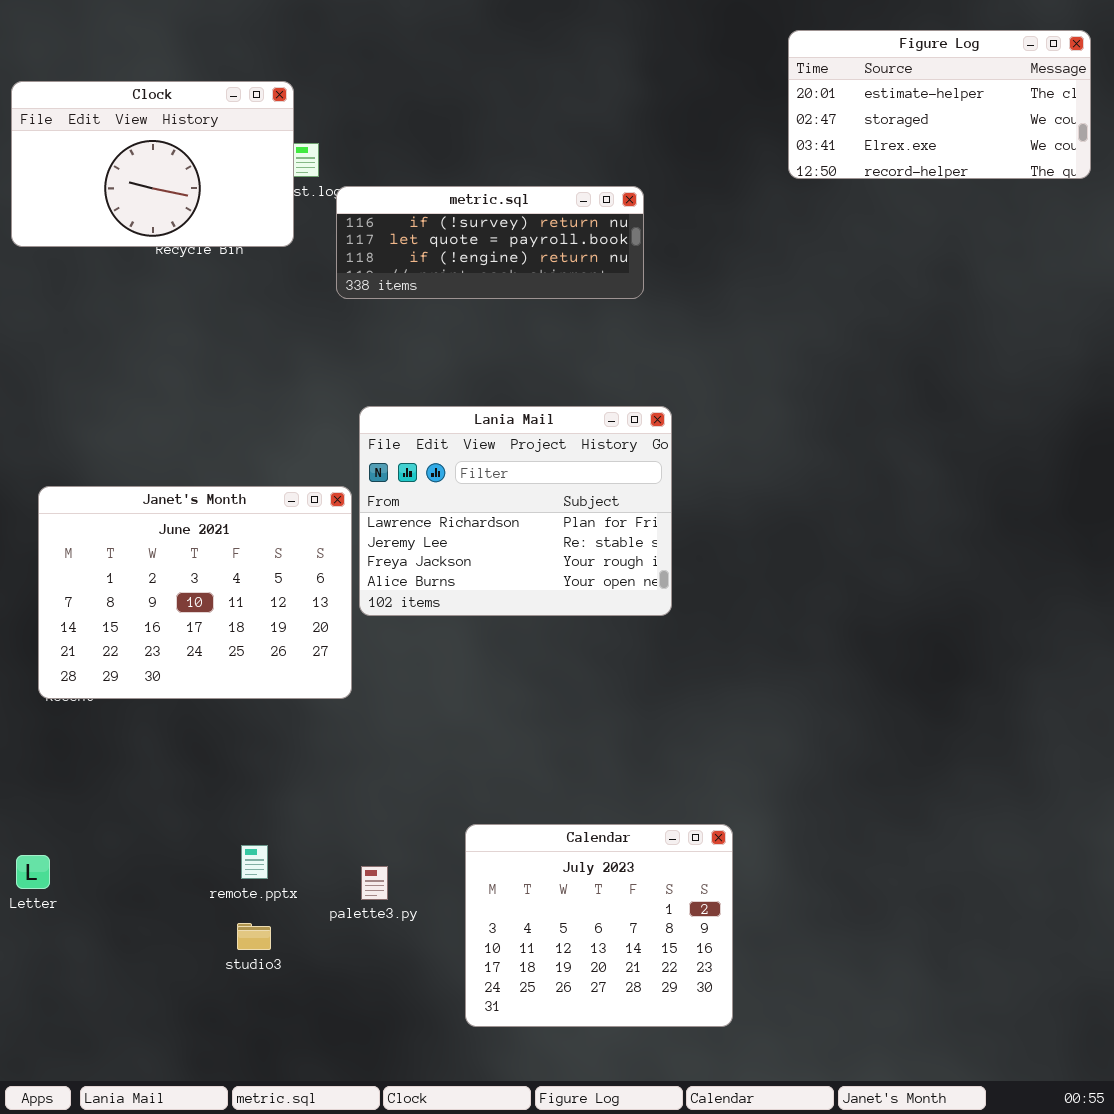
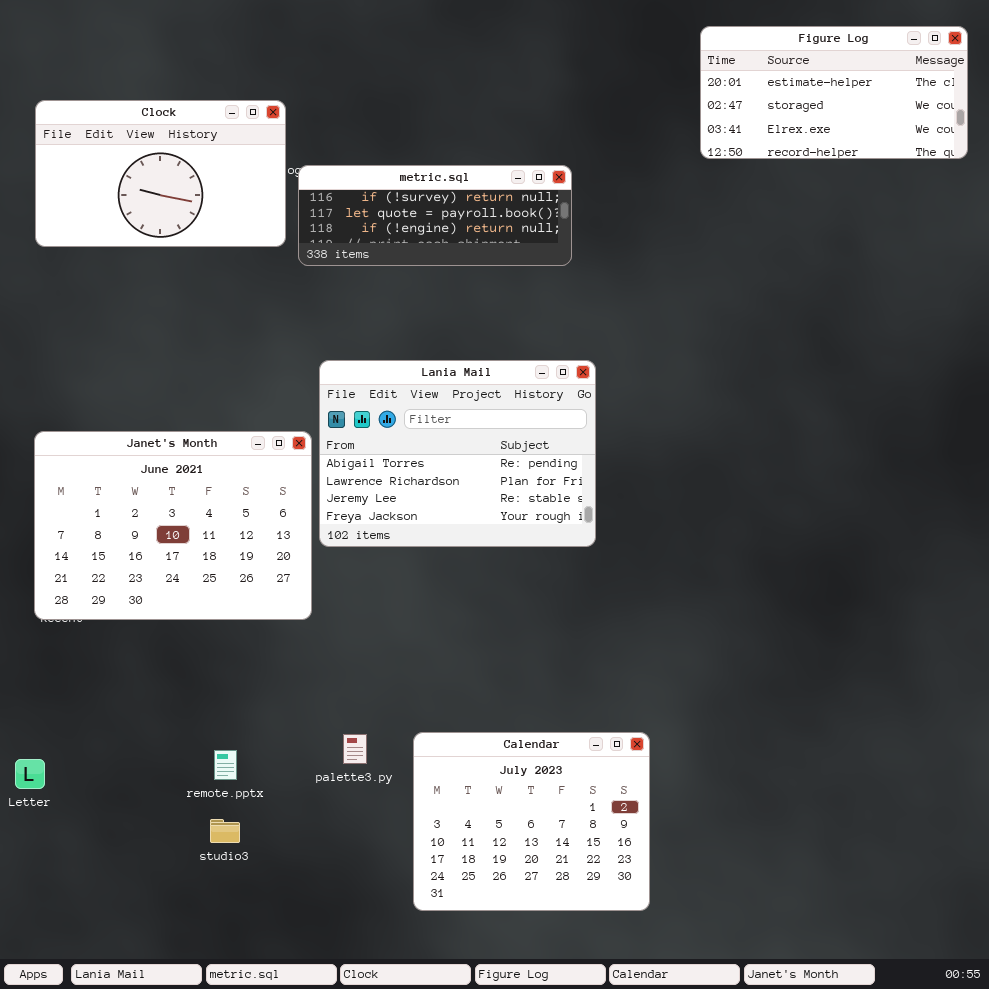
Clock: [11,81,294,247] -> [35,100,286,247], moved
Lania Mail: [359,406,672,616] -> [319,360,596,547], scrolled up 1 row
palette3.py: [361,866,388,900] -> [343,734,367,764], moved

